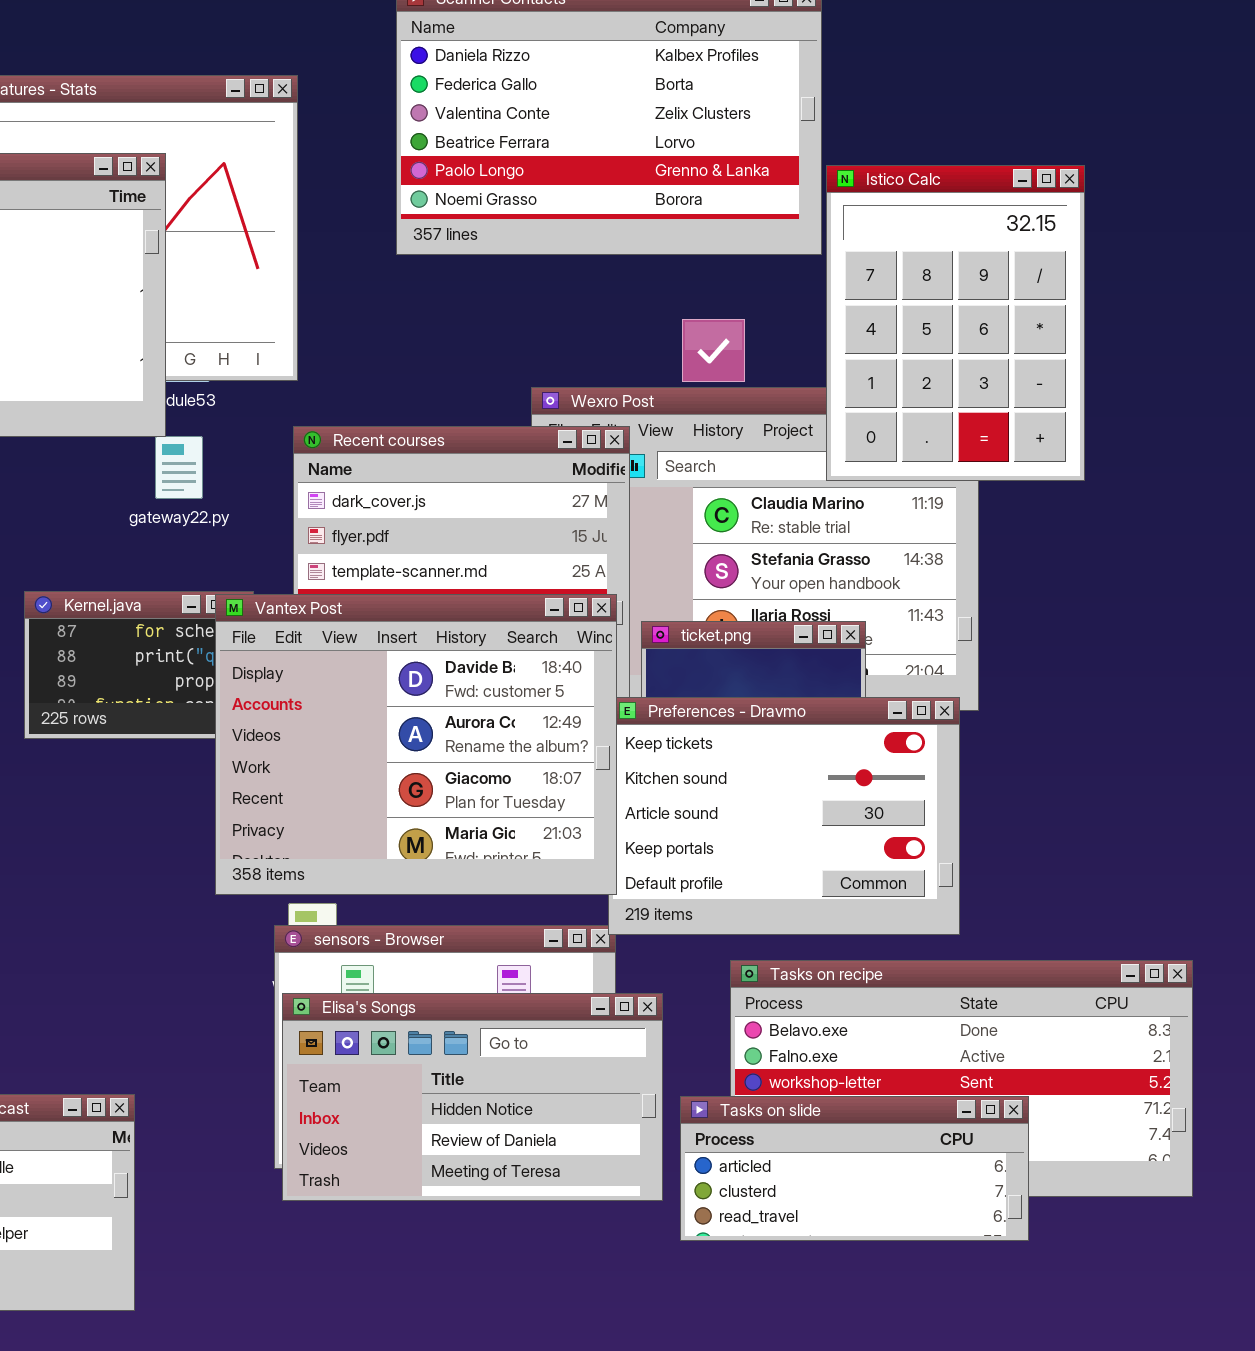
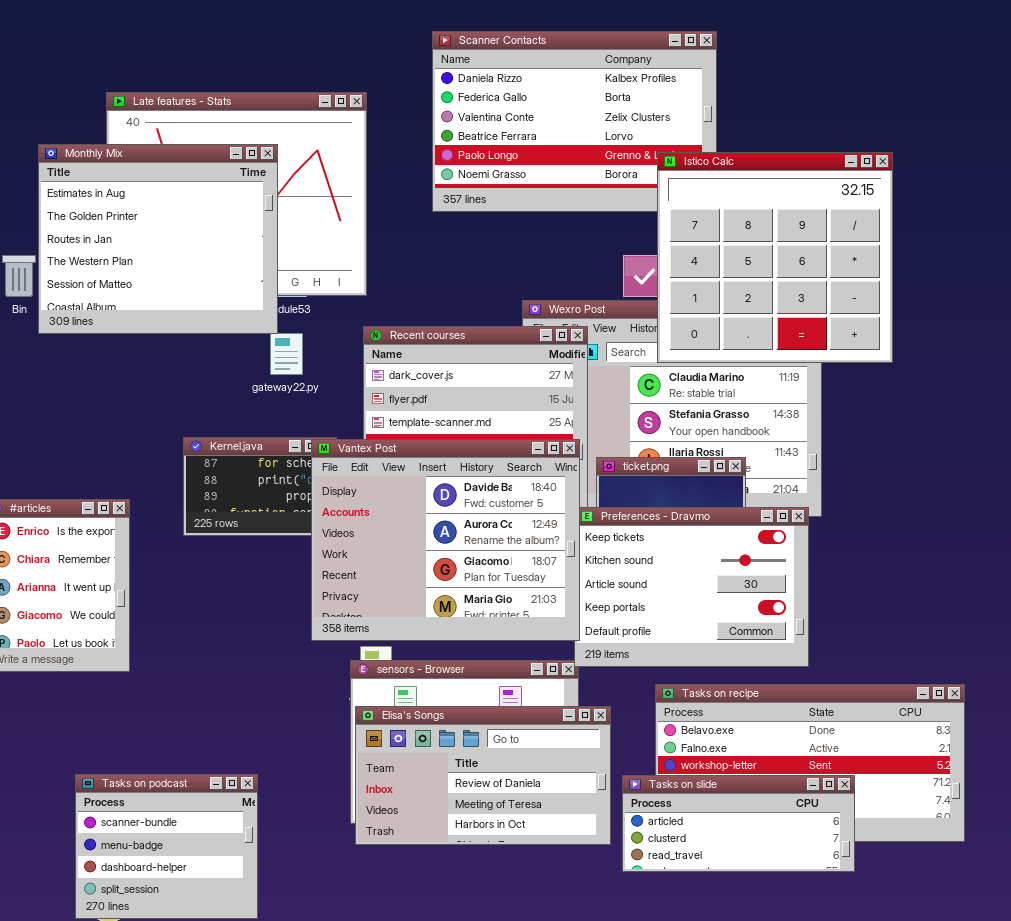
Istico Calc: [826,165,1085,481] -> [657,152,893,363], resized
Elisa's Songs: [282,993,663,1201] -> [355,706,611,845], scrolled down 1 row

